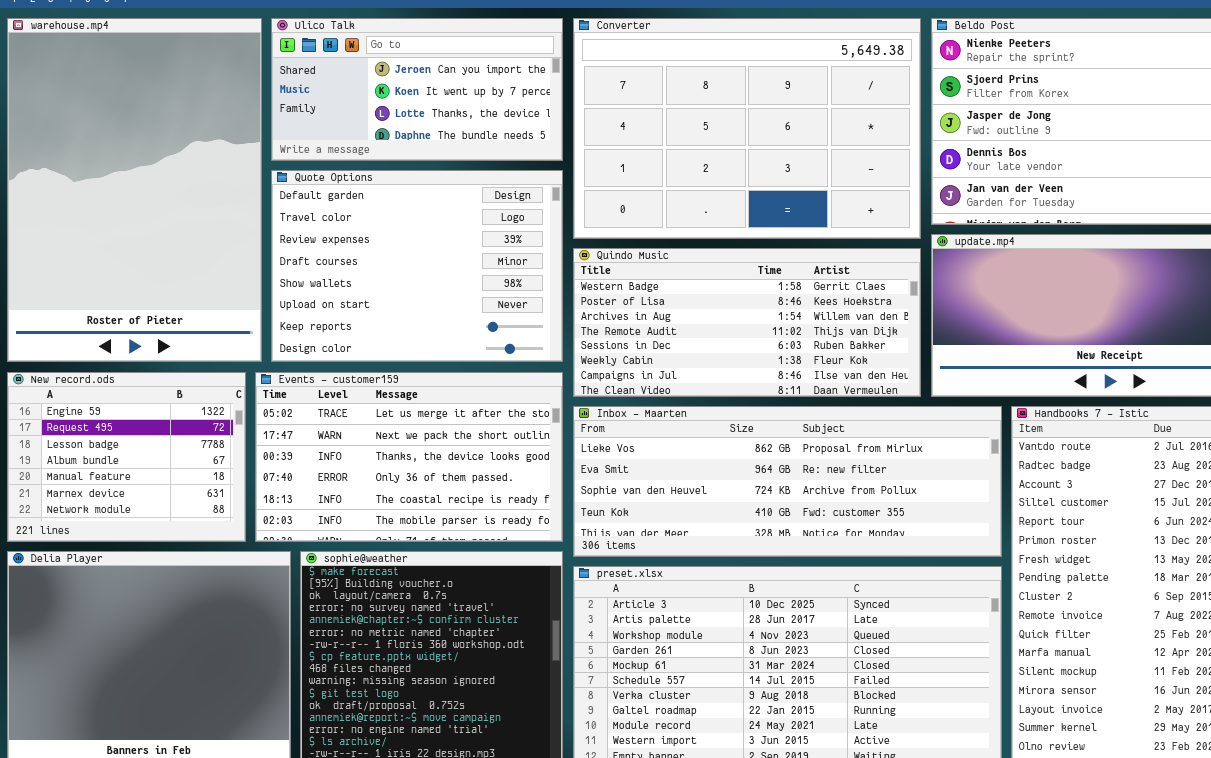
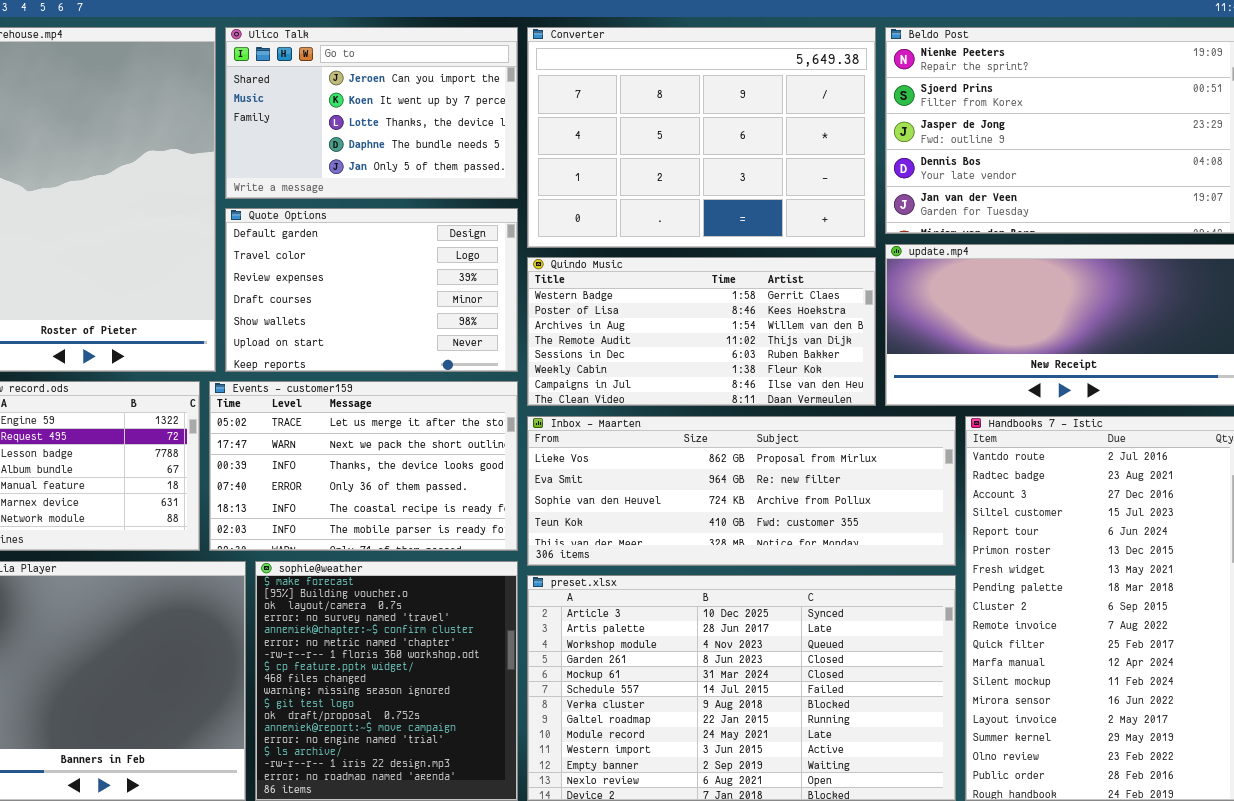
Ulico Talk: [271,18,563,161] -> [225,27,518,199], resized
Quote Options: [271,170,563,362] -> [225,208,518,372], resized

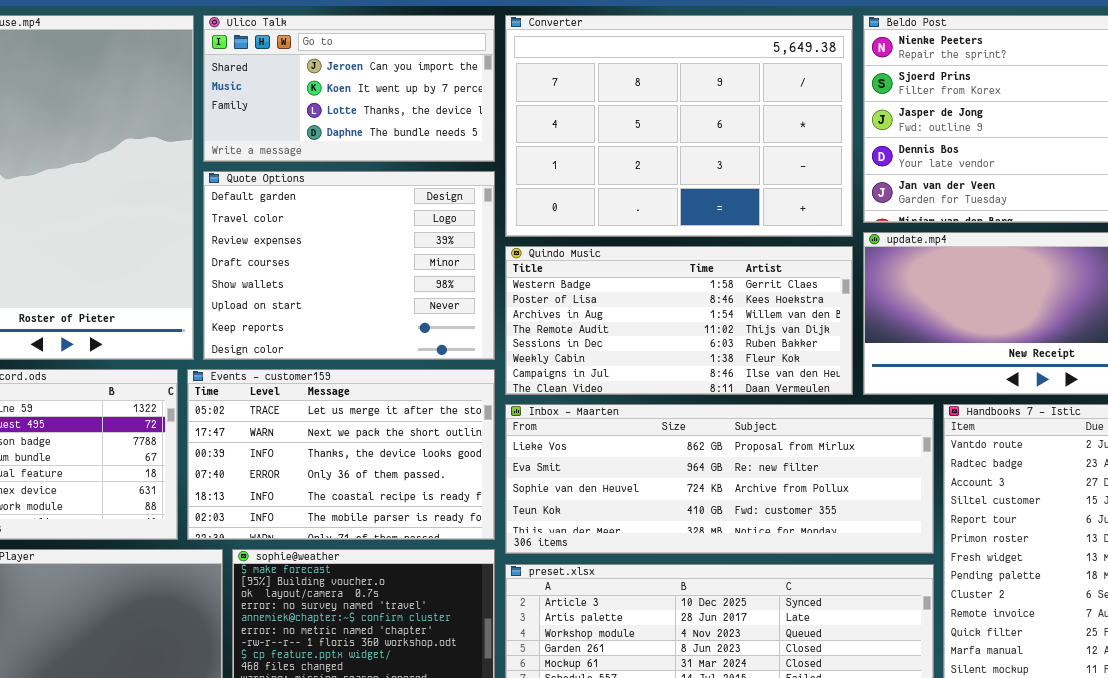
Ulico Talk: [225,27,518,199] -> [203,15,495,162], resized
Quote Options: [225,208,518,372] -> [203,171,495,360], resized

